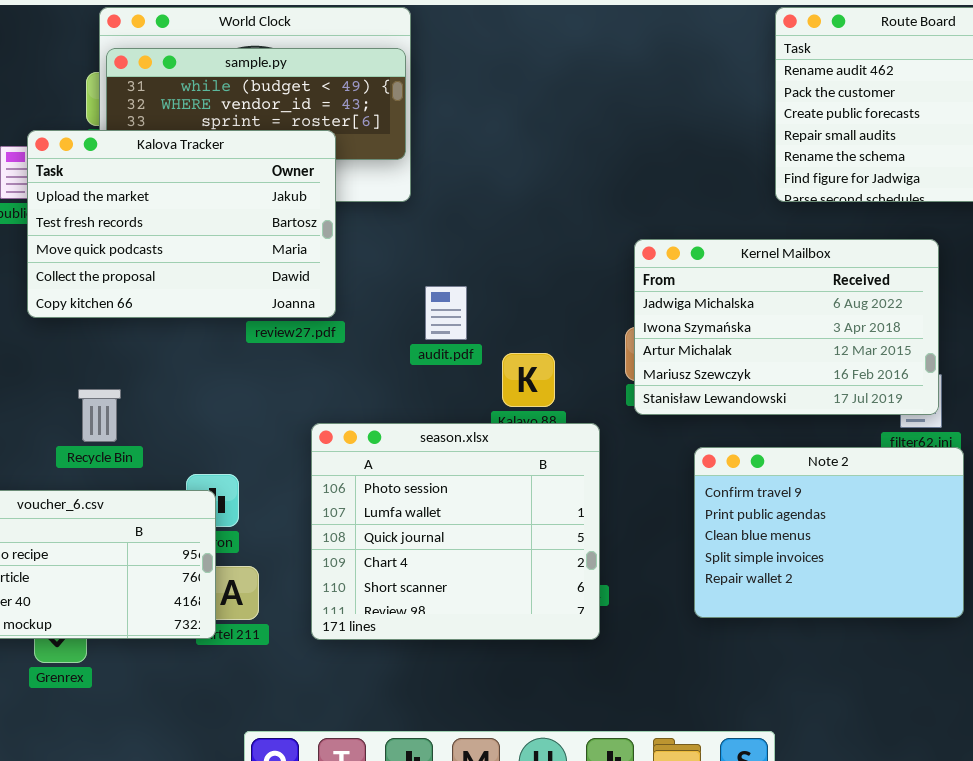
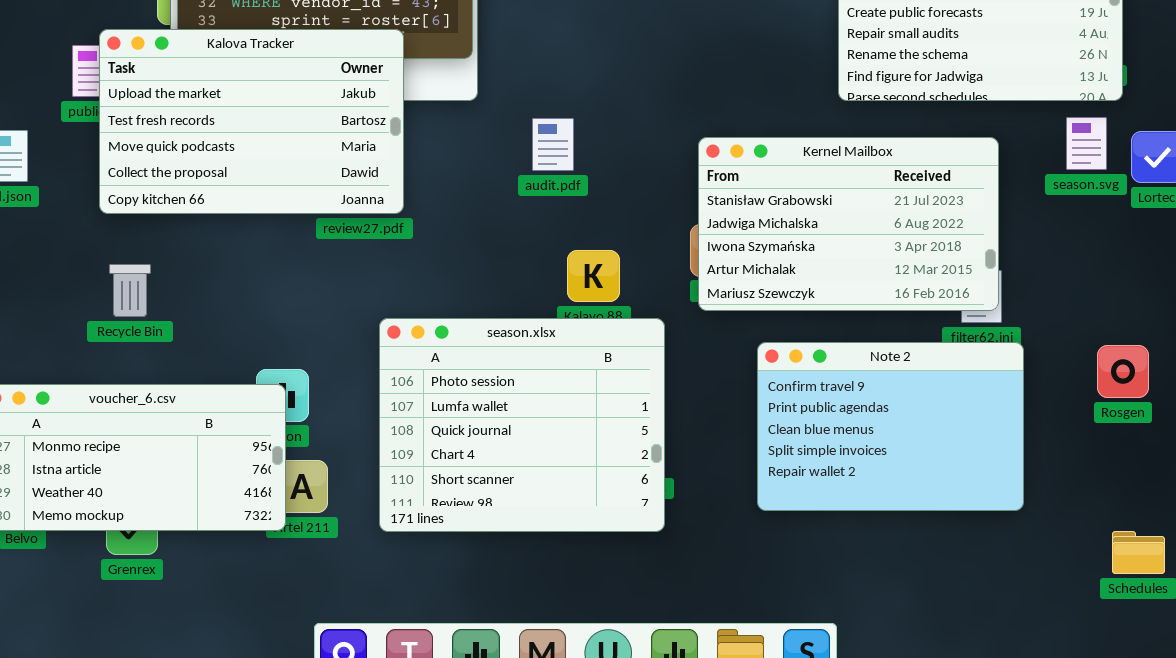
Kernel Mailbox: [634,239,939,415] -> [698,137,999,311], scrolled up 1 row
audit.pdf: [425,286,467,340] -> [532,118,574,171], moved
Recycle Bin: [78,389,121,442] -> [109,264,151,317], moved

